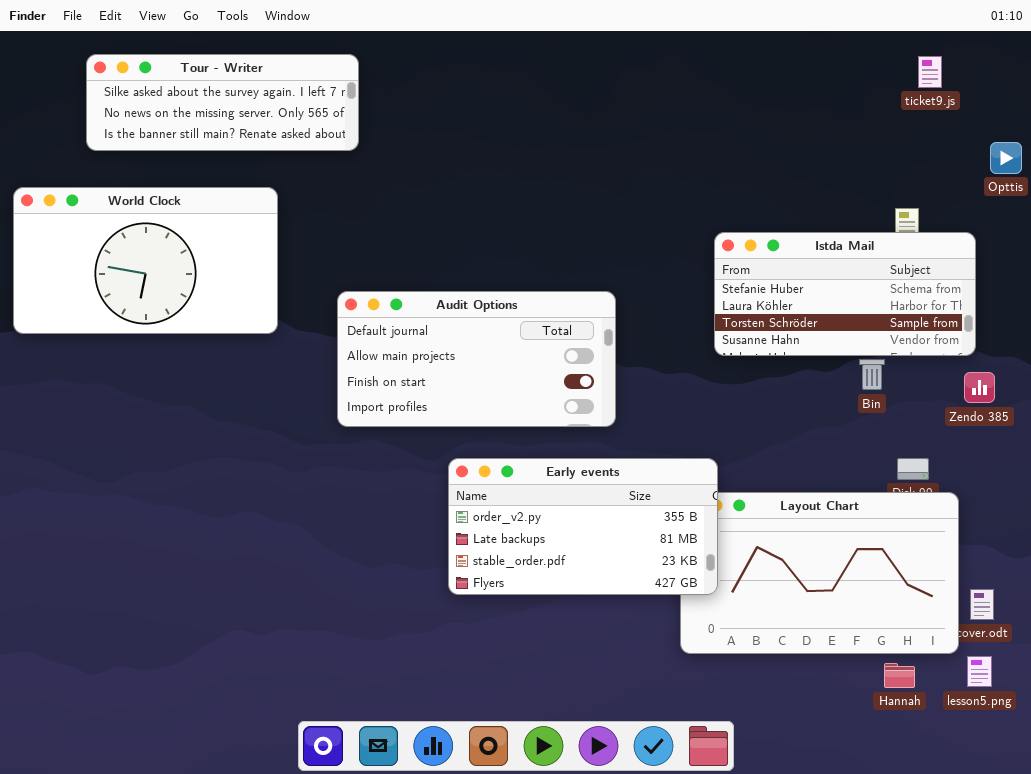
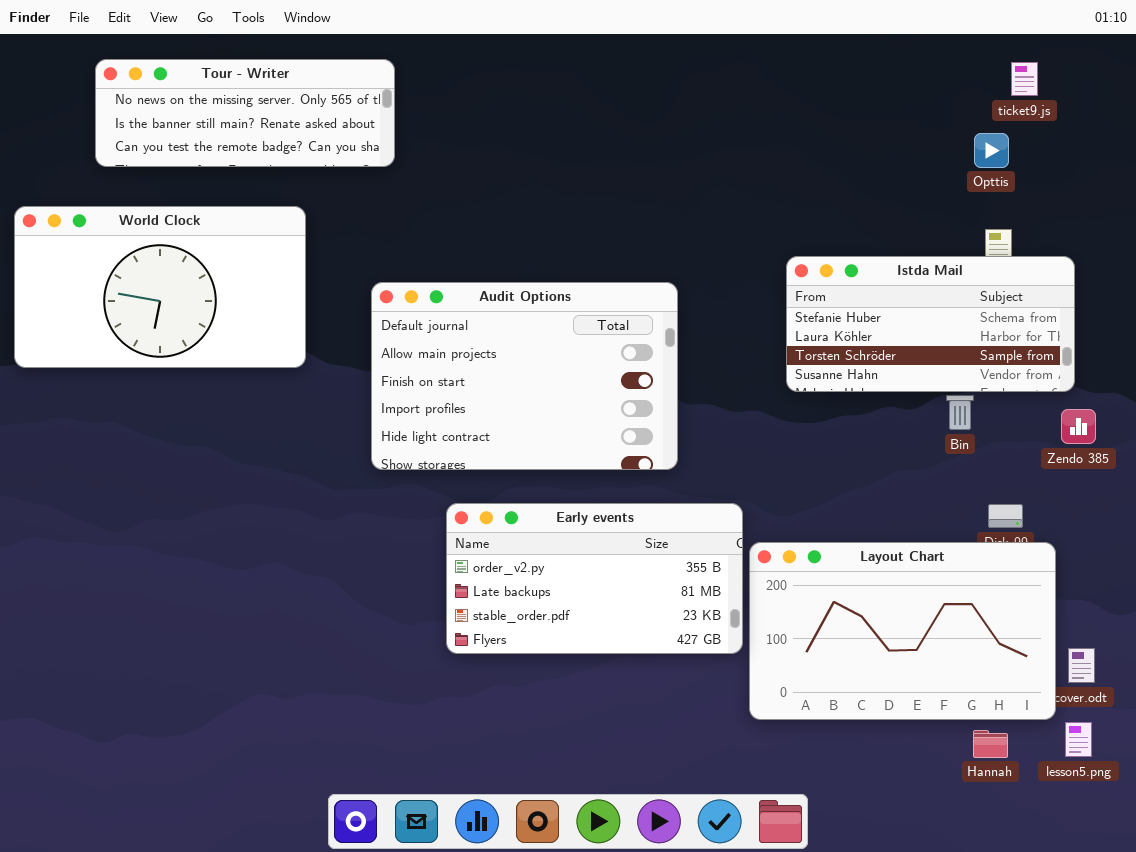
Tour - Writer: [86,54,359,151] -> [95,59,395,167], scrolled down 1 row
Opttis: [990,142,1022,174] -> [974,133,1009,168], moved
Audit Options: [337,291,616,427] -> [371,282,678,470], resized
Early events: [448,458,718,595] -> [446,503,743,654], moved

